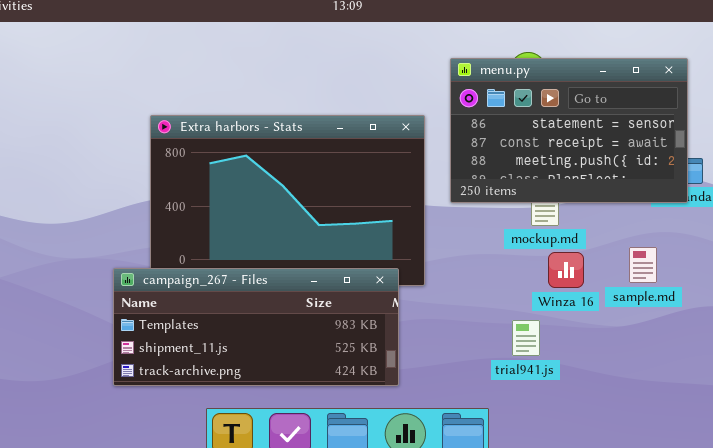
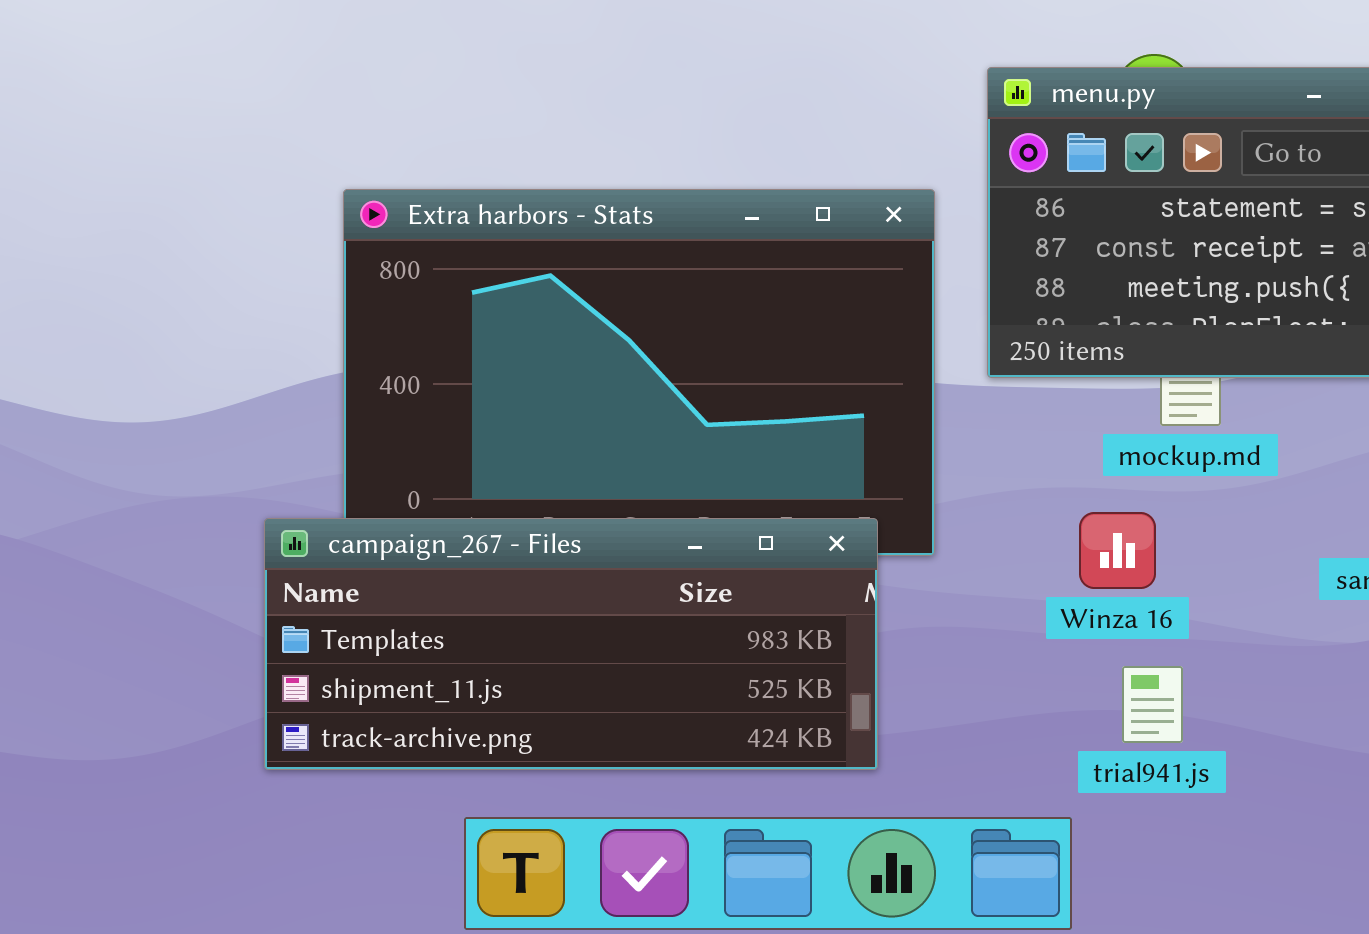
Winza 16: [548,252,584,288] -> [1079,512,1156,589], moved
trial941.js: [512,320,540,356] -> [1122,666,1183,743], moved

